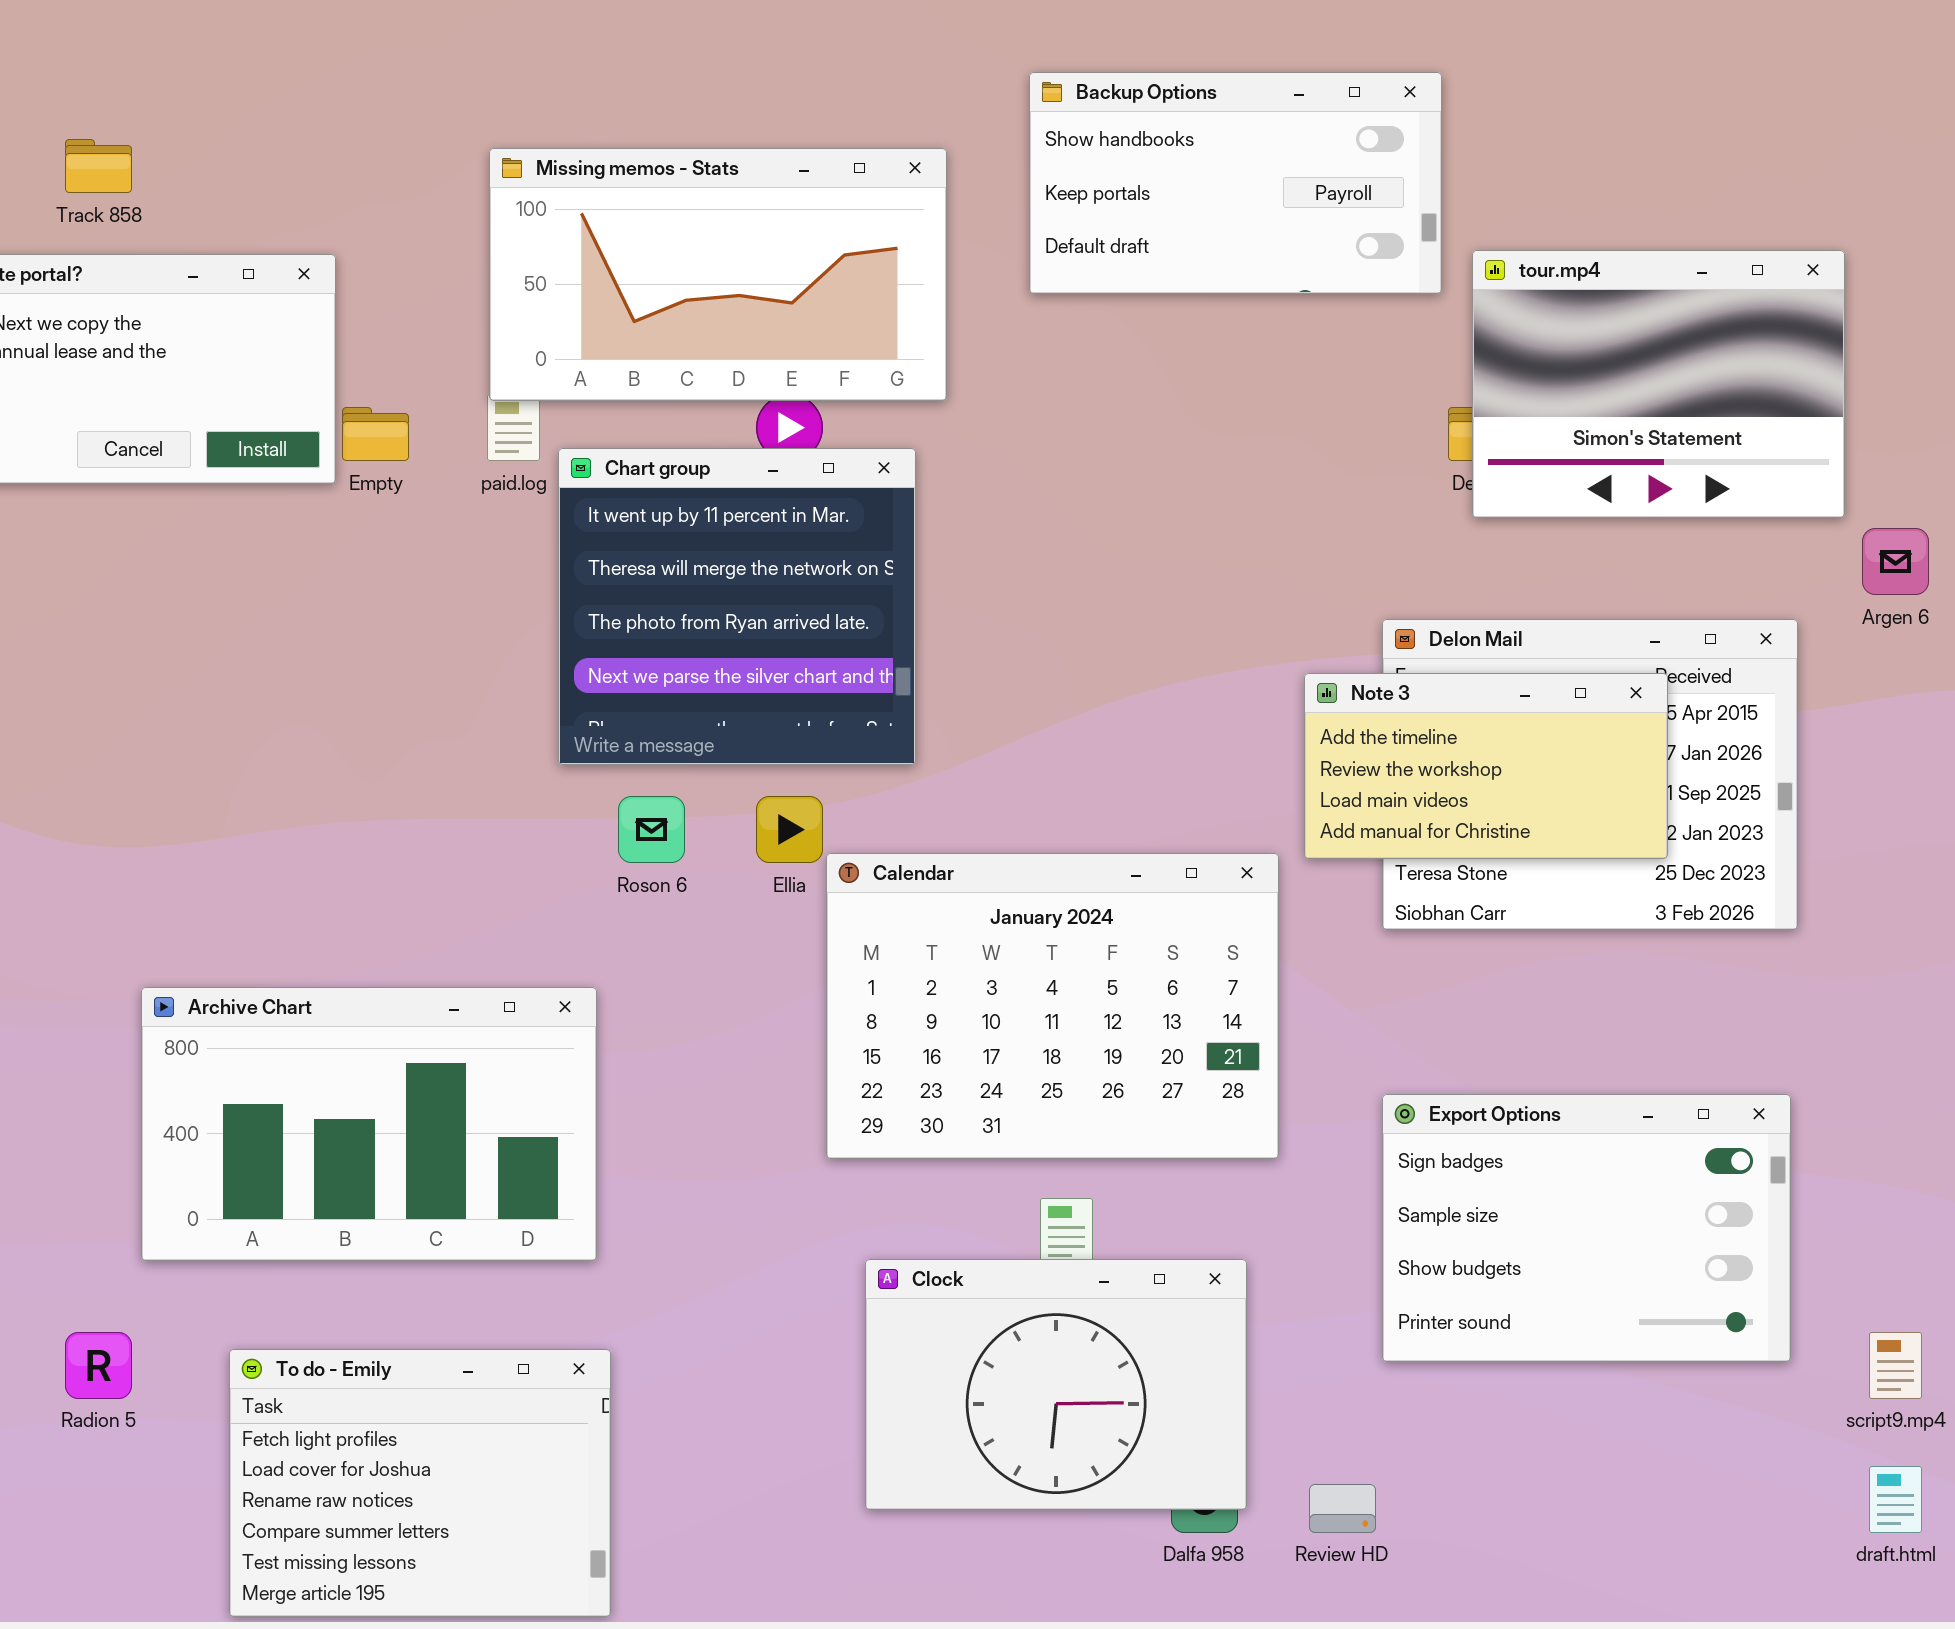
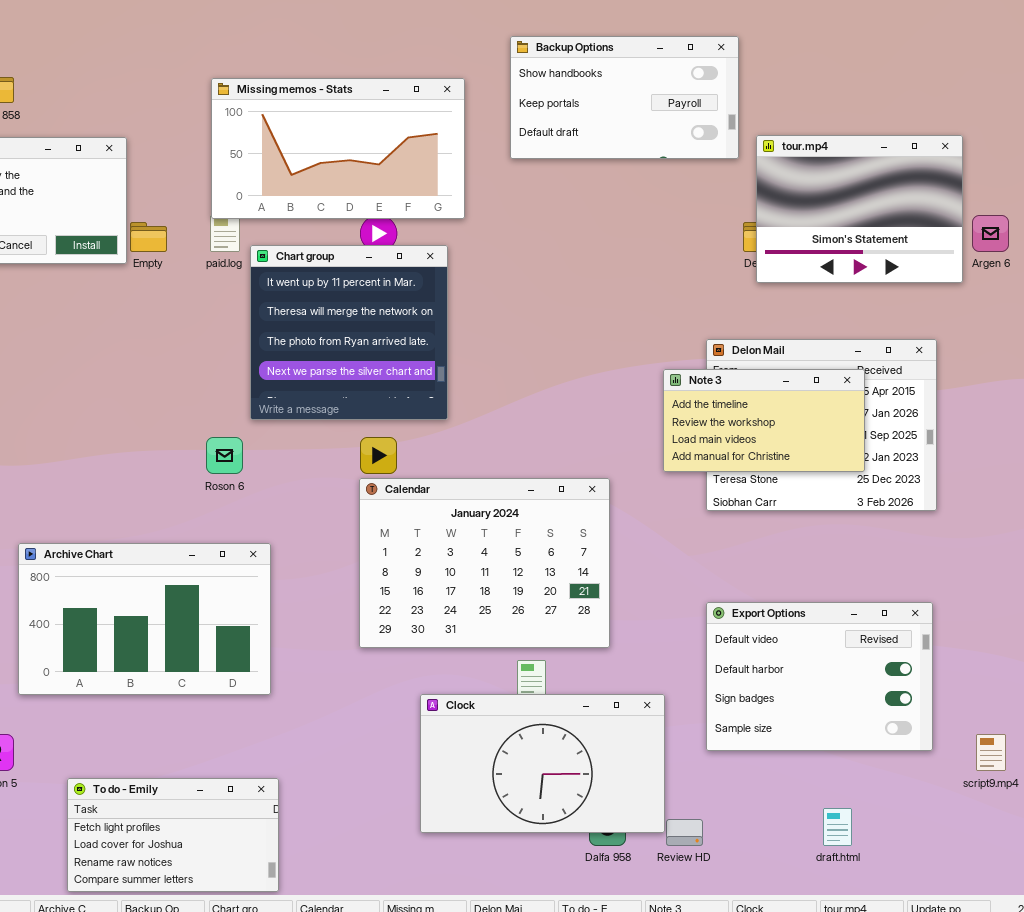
Argen 6: [1862,528,1929,595] -> [972,215,1009,252], moved
Roson 6: [618,796,685,863] -> [206,437,243,474], moved
Calendar: [826,853,1279,1159] -> [359,478,610,648], moved
Export Options: [1382,1094,1791,1362] -> [706,602,933,751], scrolled up 2 rows
Clock: [865,1259,1247,1510] -> [420,694,665,833], resized
To do - Emily: [229,1349,611,1617] -> [67,778,279,892], resized
draft.html: [1869,1466,1922,1533] -> [823,808,852,846], moved

